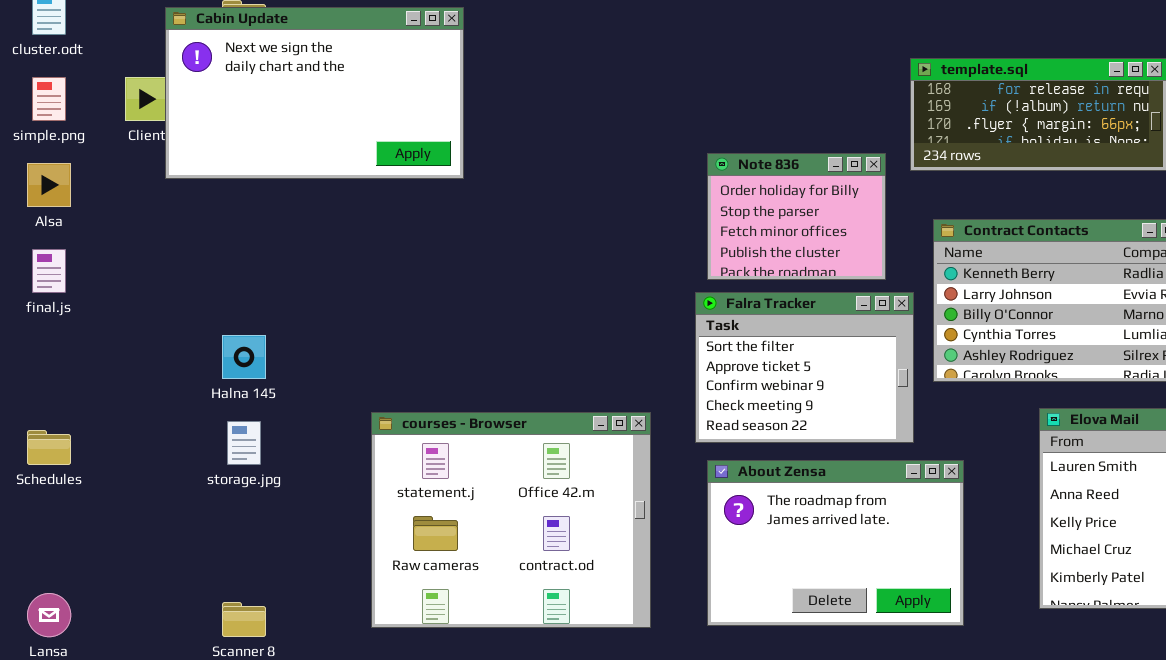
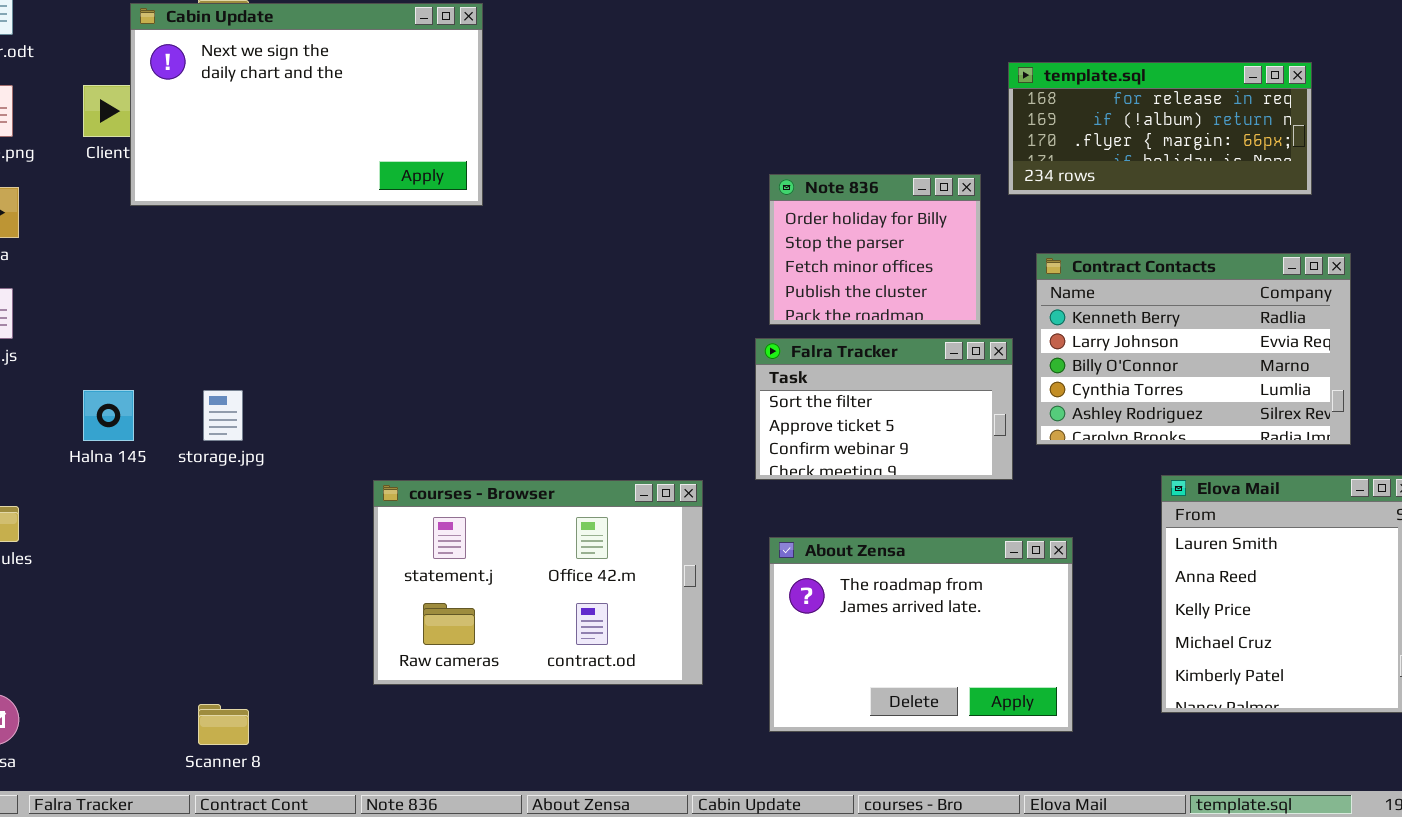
Falra Tracker: [695,292,914,443] -> [755,338,1013,480], resized
Halna 145: [222,335,266,379] -> [83,390,134,441], moved
courses - Browser: [371,412,651,628] -> [373,480,703,685], resized
storage.jpg: [227,421,261,465] -> [203,390,243,441], moved

